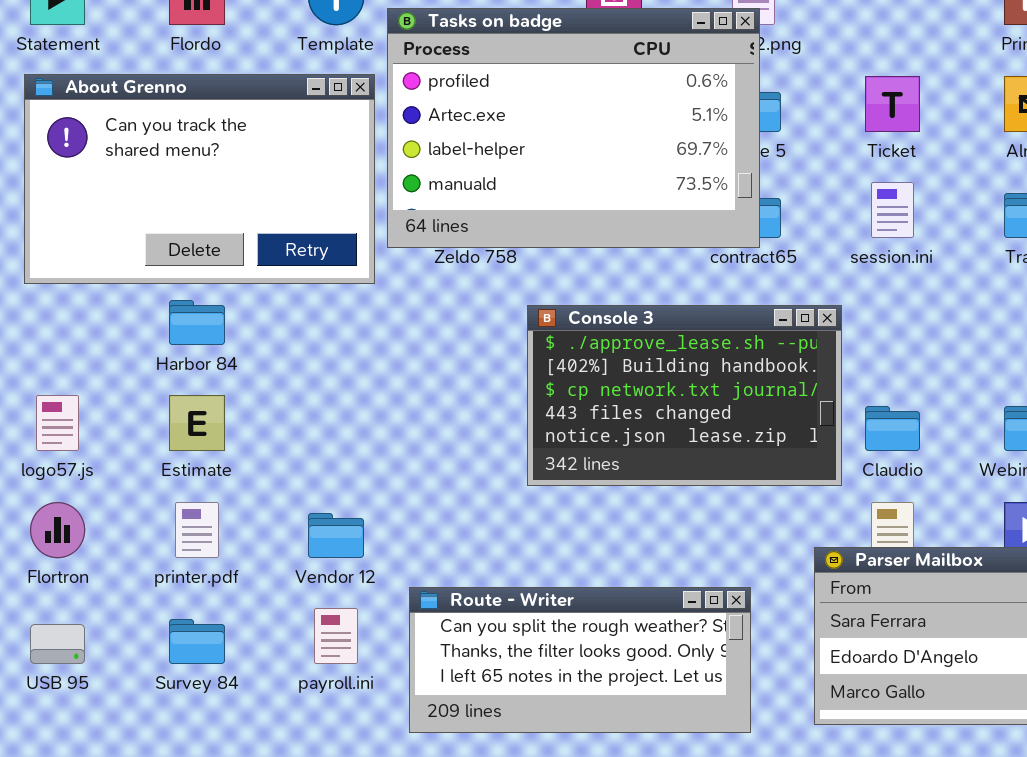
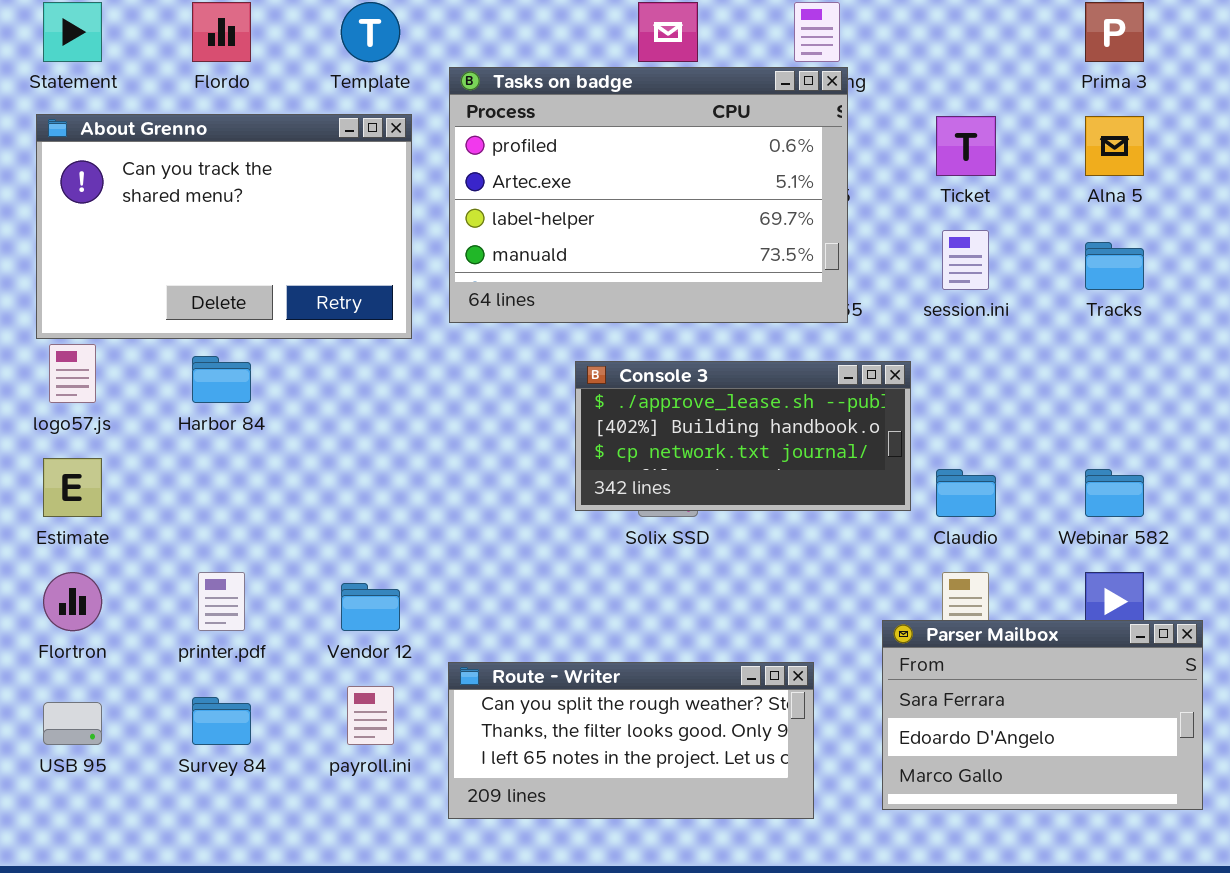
Tasks on badge: [387,8,760,248] -> [449,67,848,323], moved
Console 3: [527,305,842,486] -> [575,361,911,511], resized
logo57.js: [36,395,79,451] -> [49,344,96,403], moved
Estimate: [169,395,225,451] -> [43,458,102,517], moved

